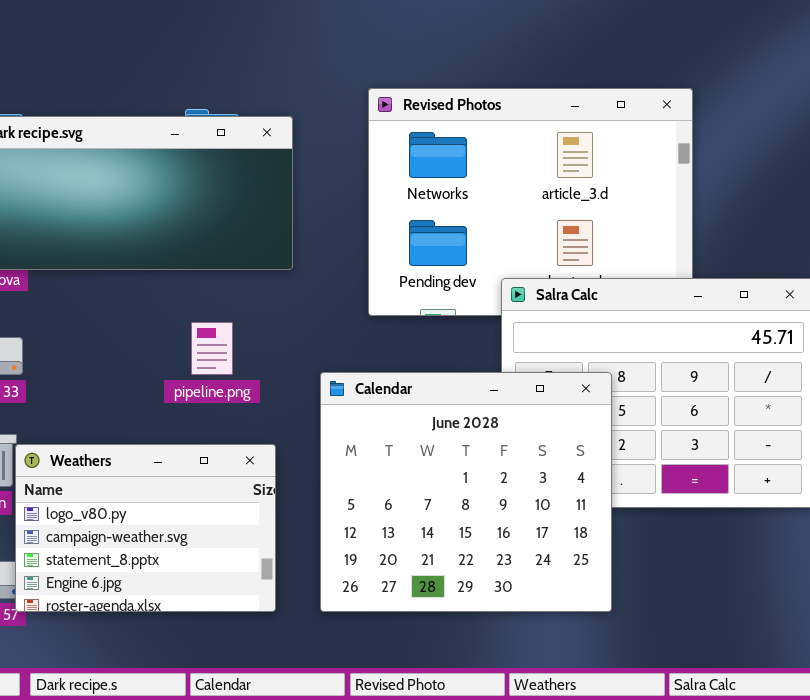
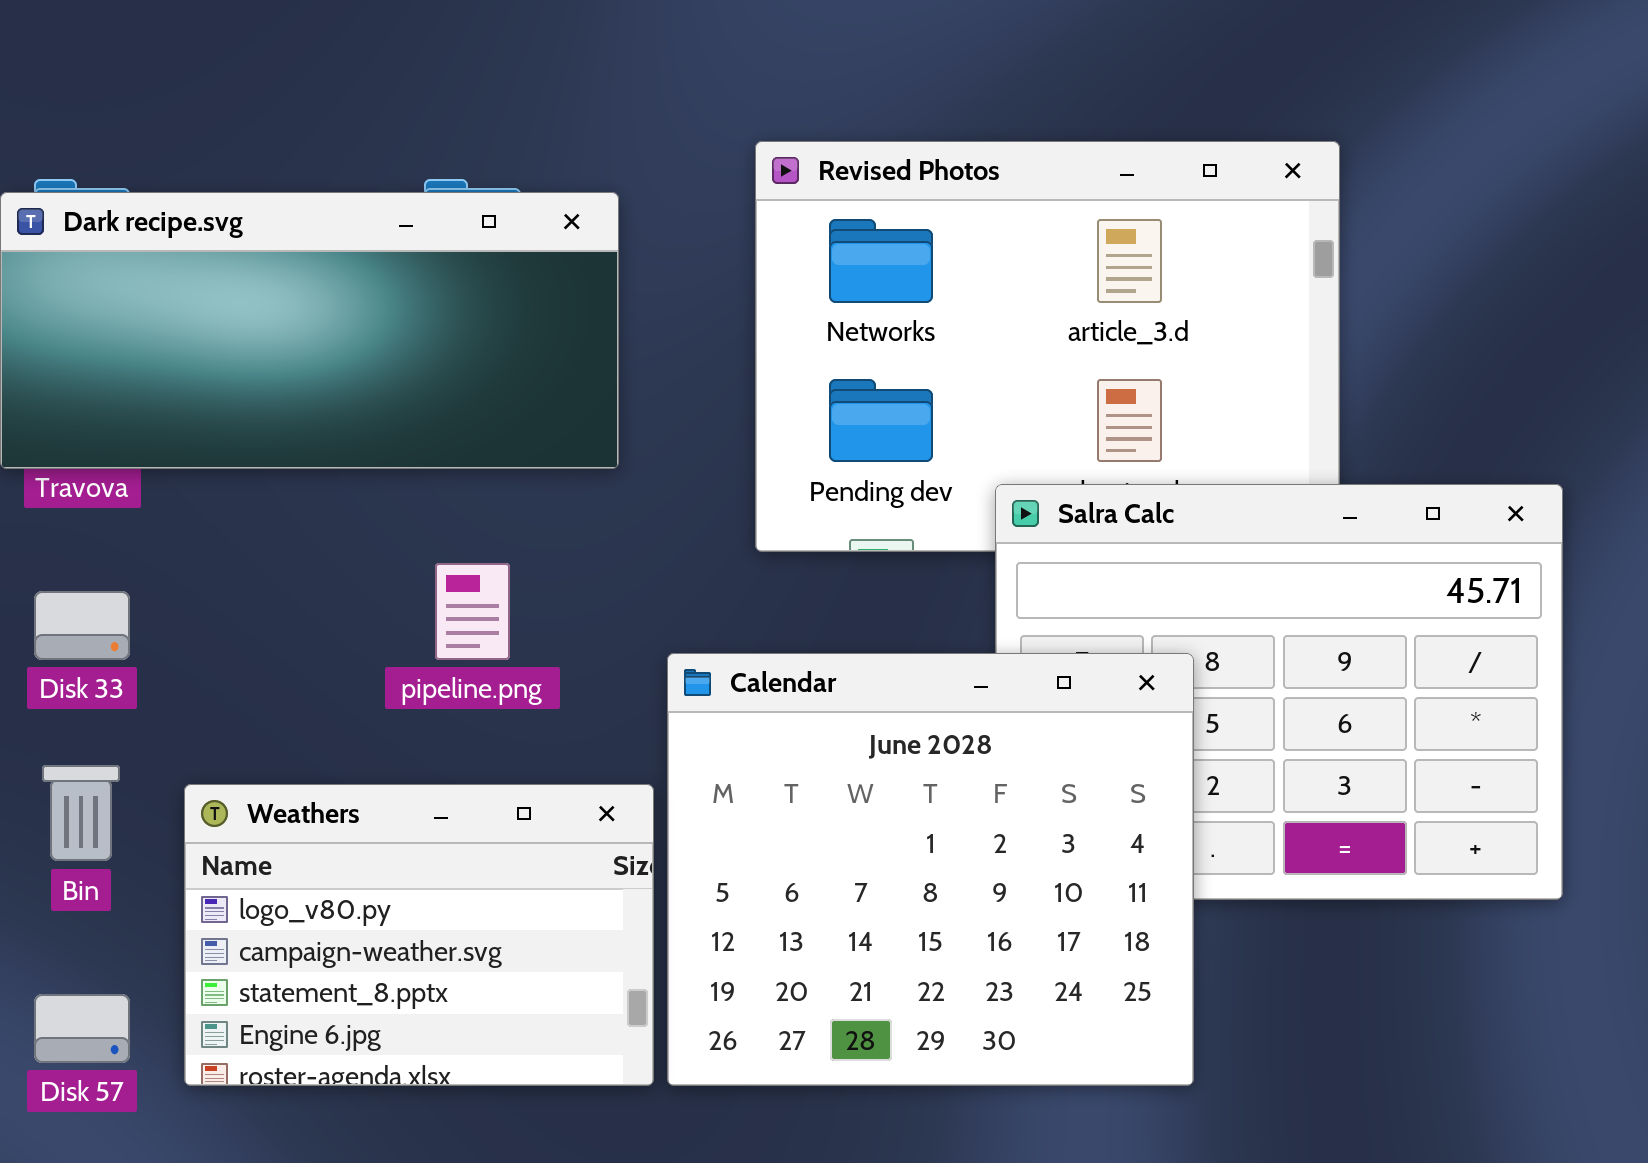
Weathers: [15,444,276,612] -> [184,784,654,1086], moved

